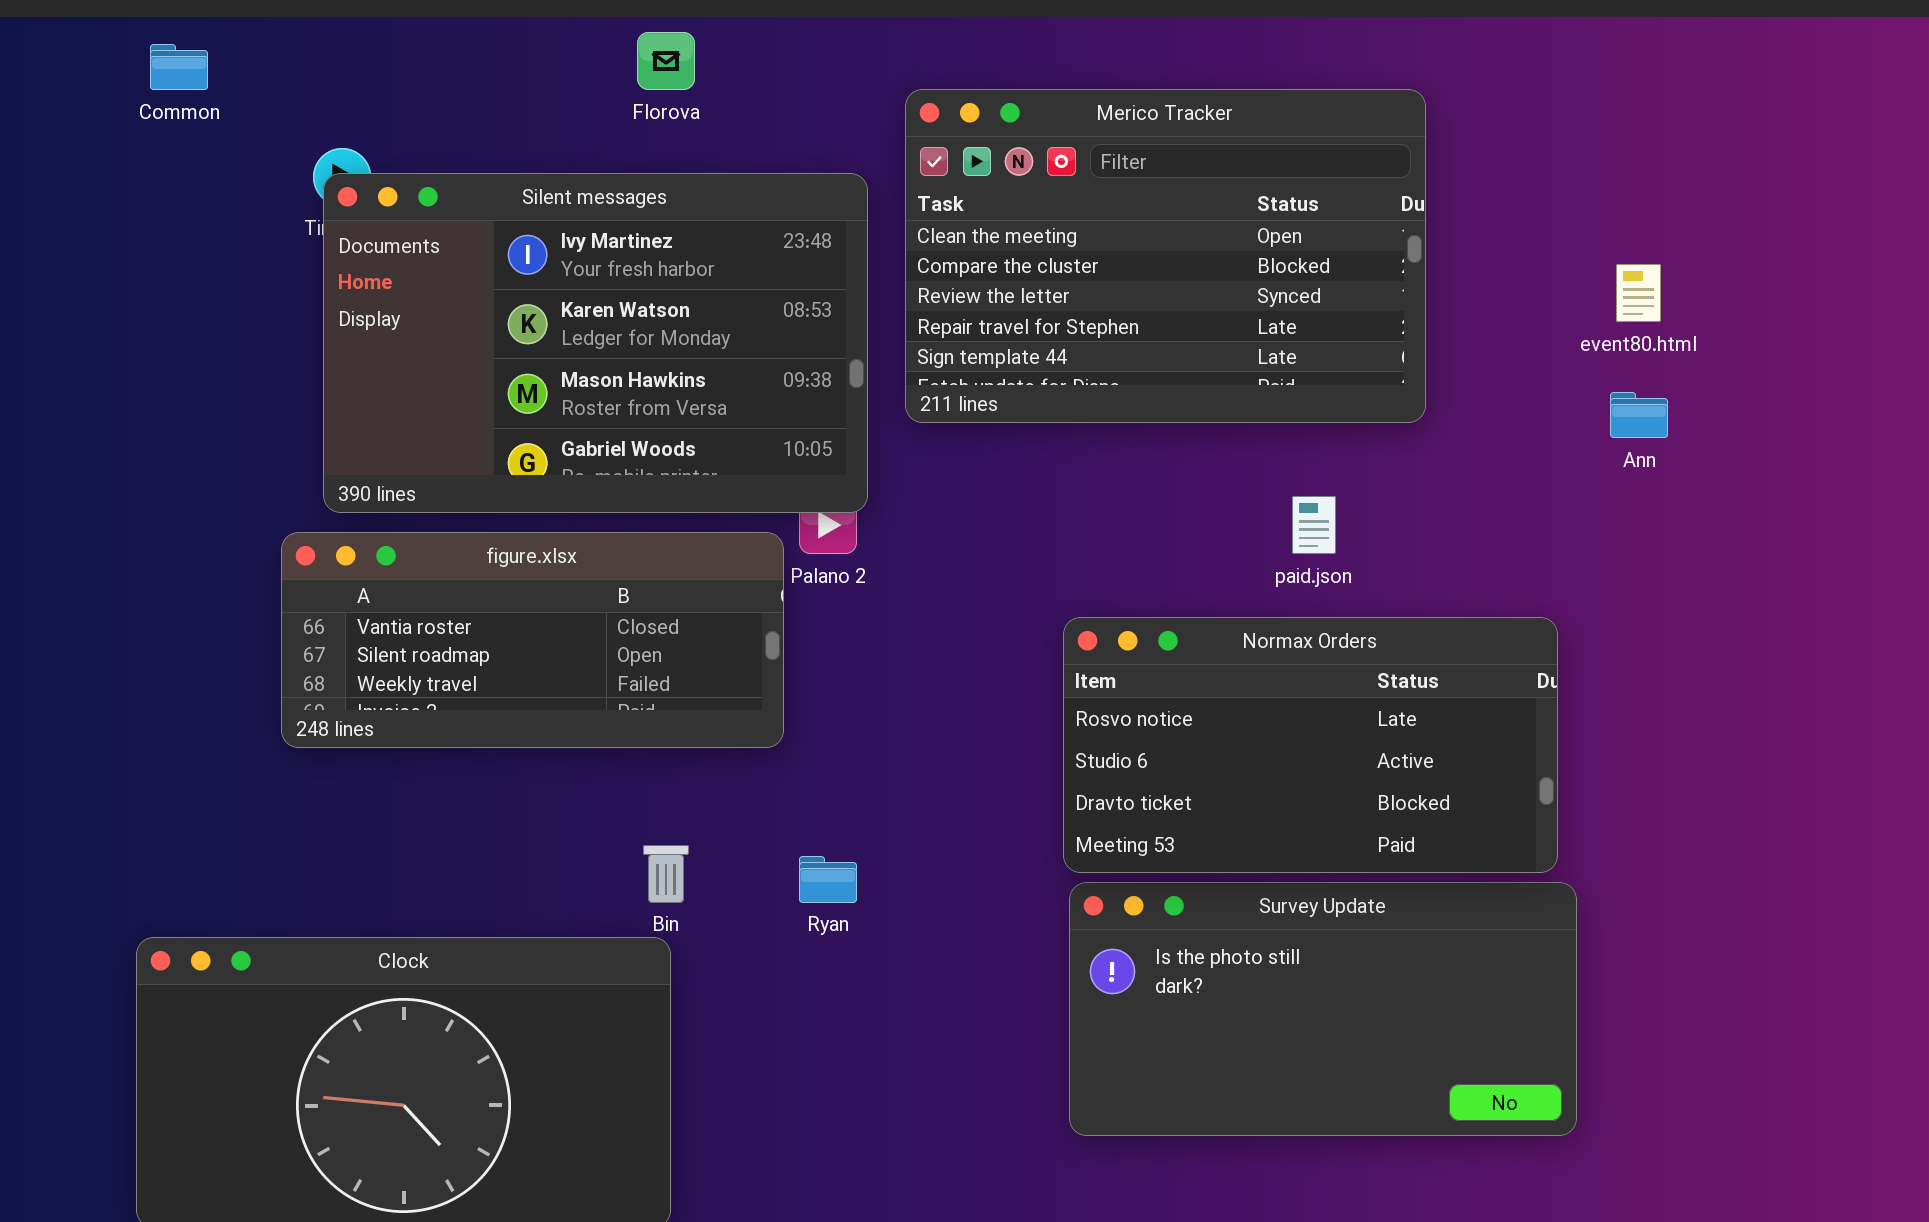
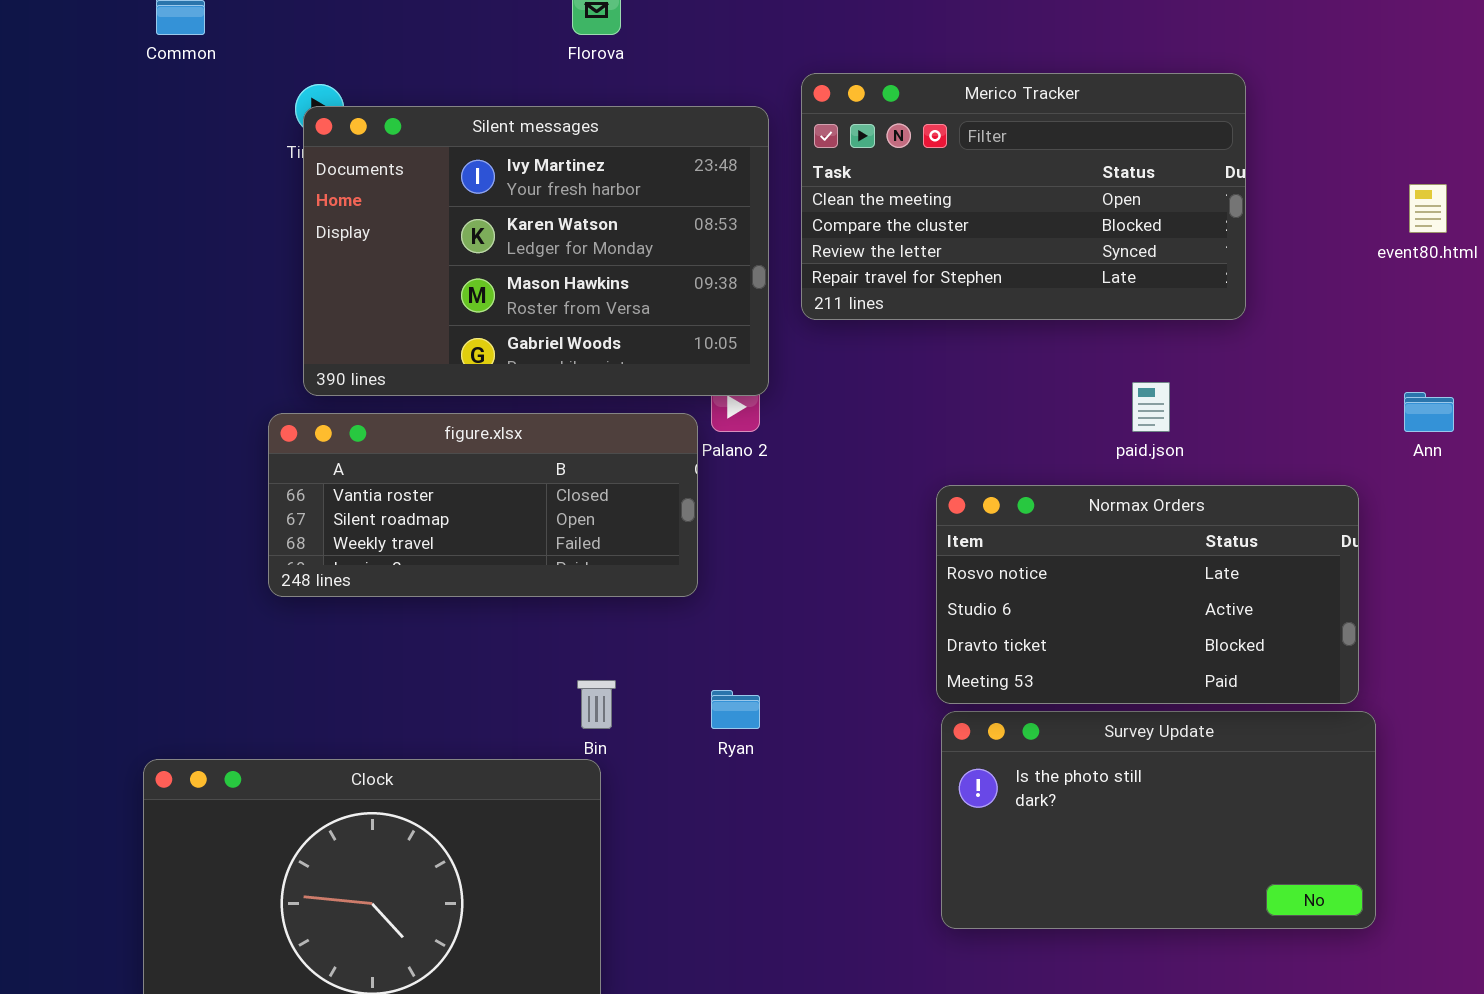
Merico Tracker: [905,89,1426,423] -> [801,73,1246,320], resized
Ann: [1610,392,1668,438] -> [1404,392,1454,432], moved

